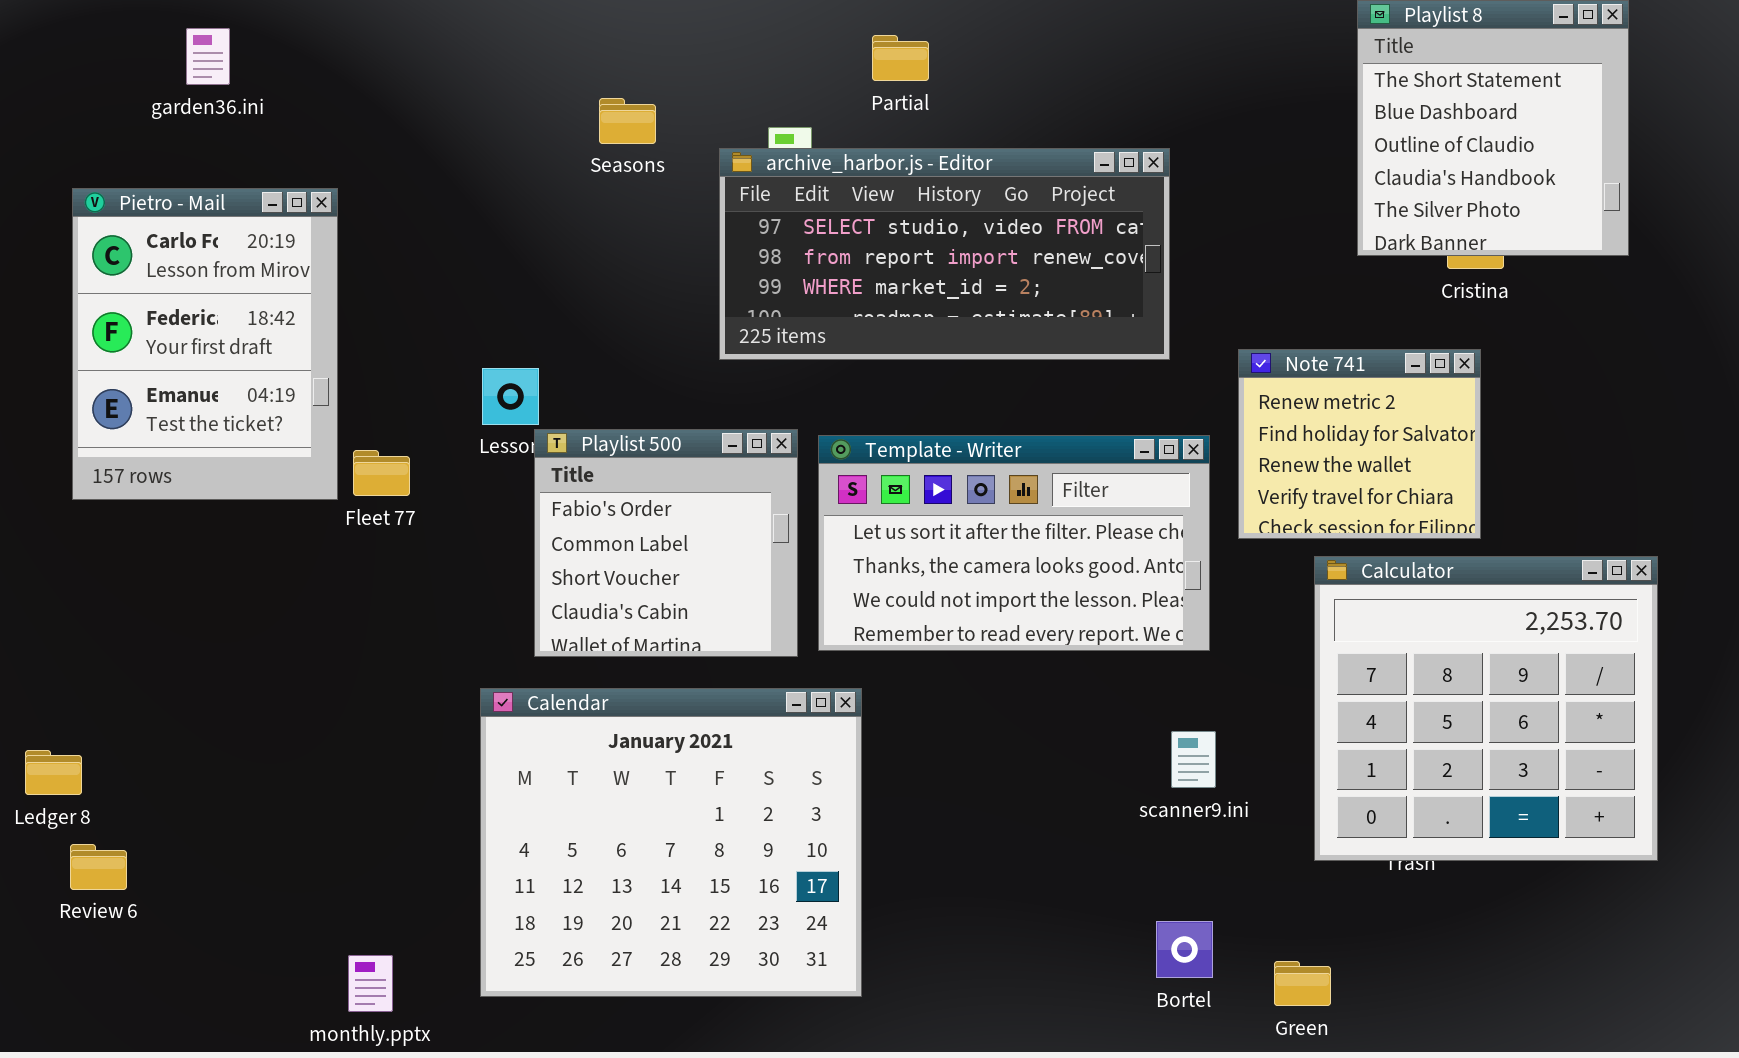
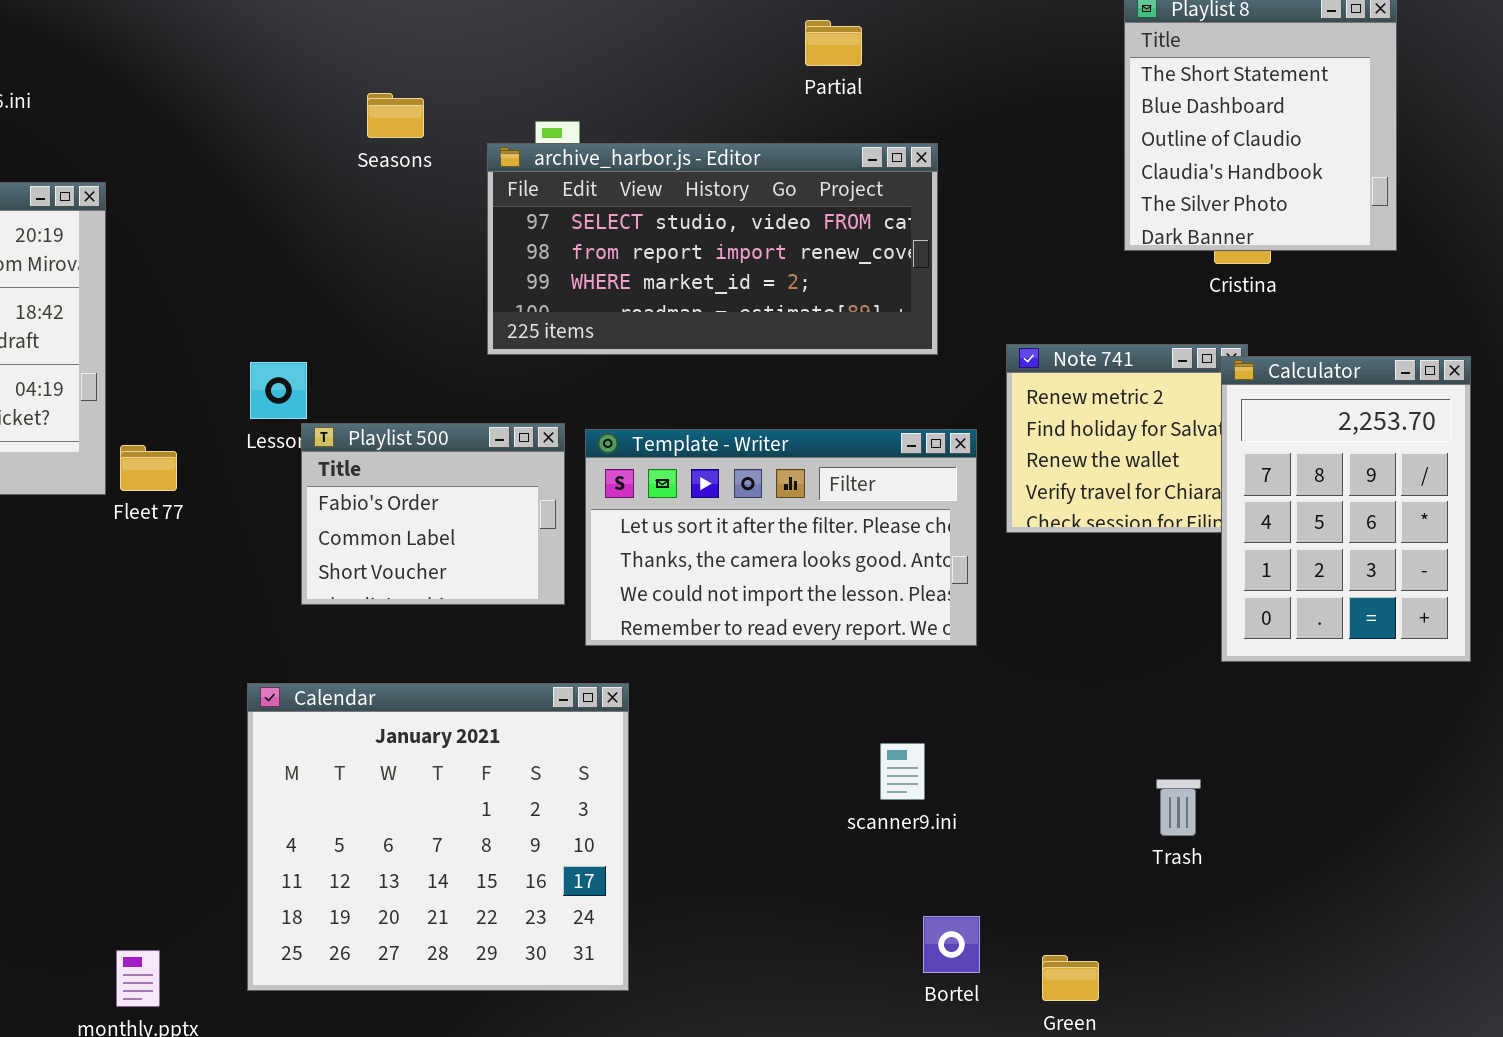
Partial: [872,35,929,81] -> [805,20,862,66], moved
Playlist 500: [534,429,798,657] -> [301,423,565,605], resized
Calculator: [1314,556,1658,861] -> [1221,356,1471,662], moved, resized
scanner9.ini: [1171,731,1216,788] -> [880,743,925,800], moved

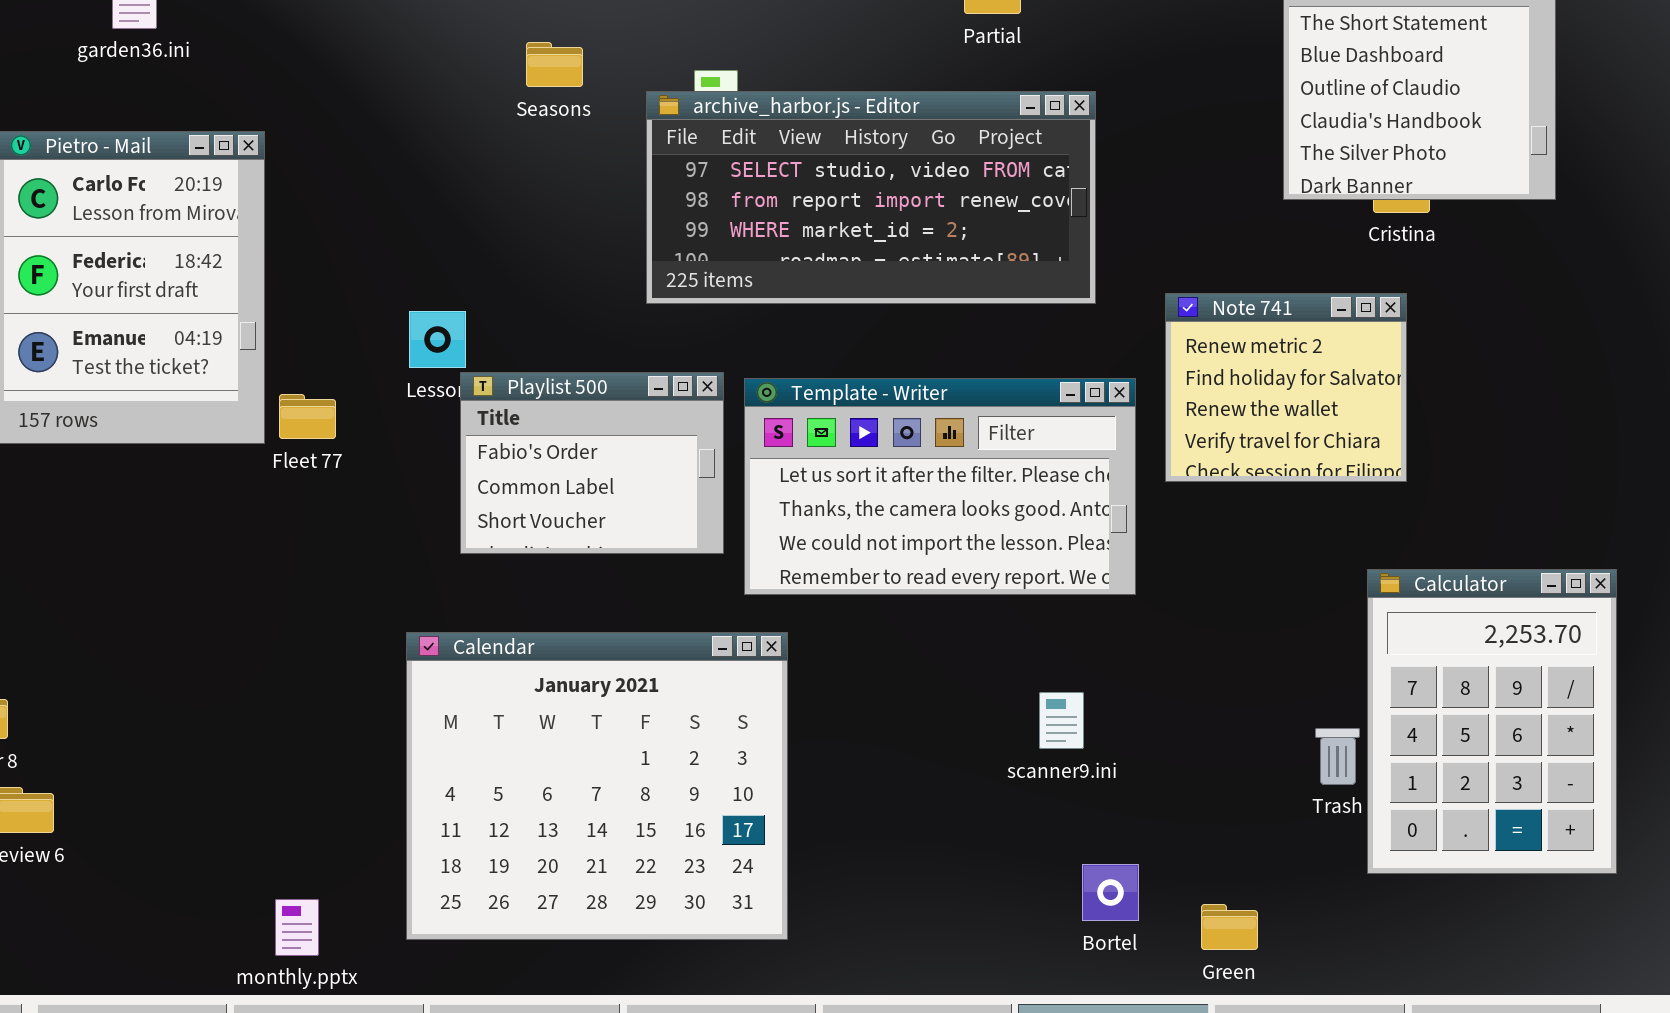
Calculator: [1221,356,1471,662] -> [1367,569,1617,874], moved

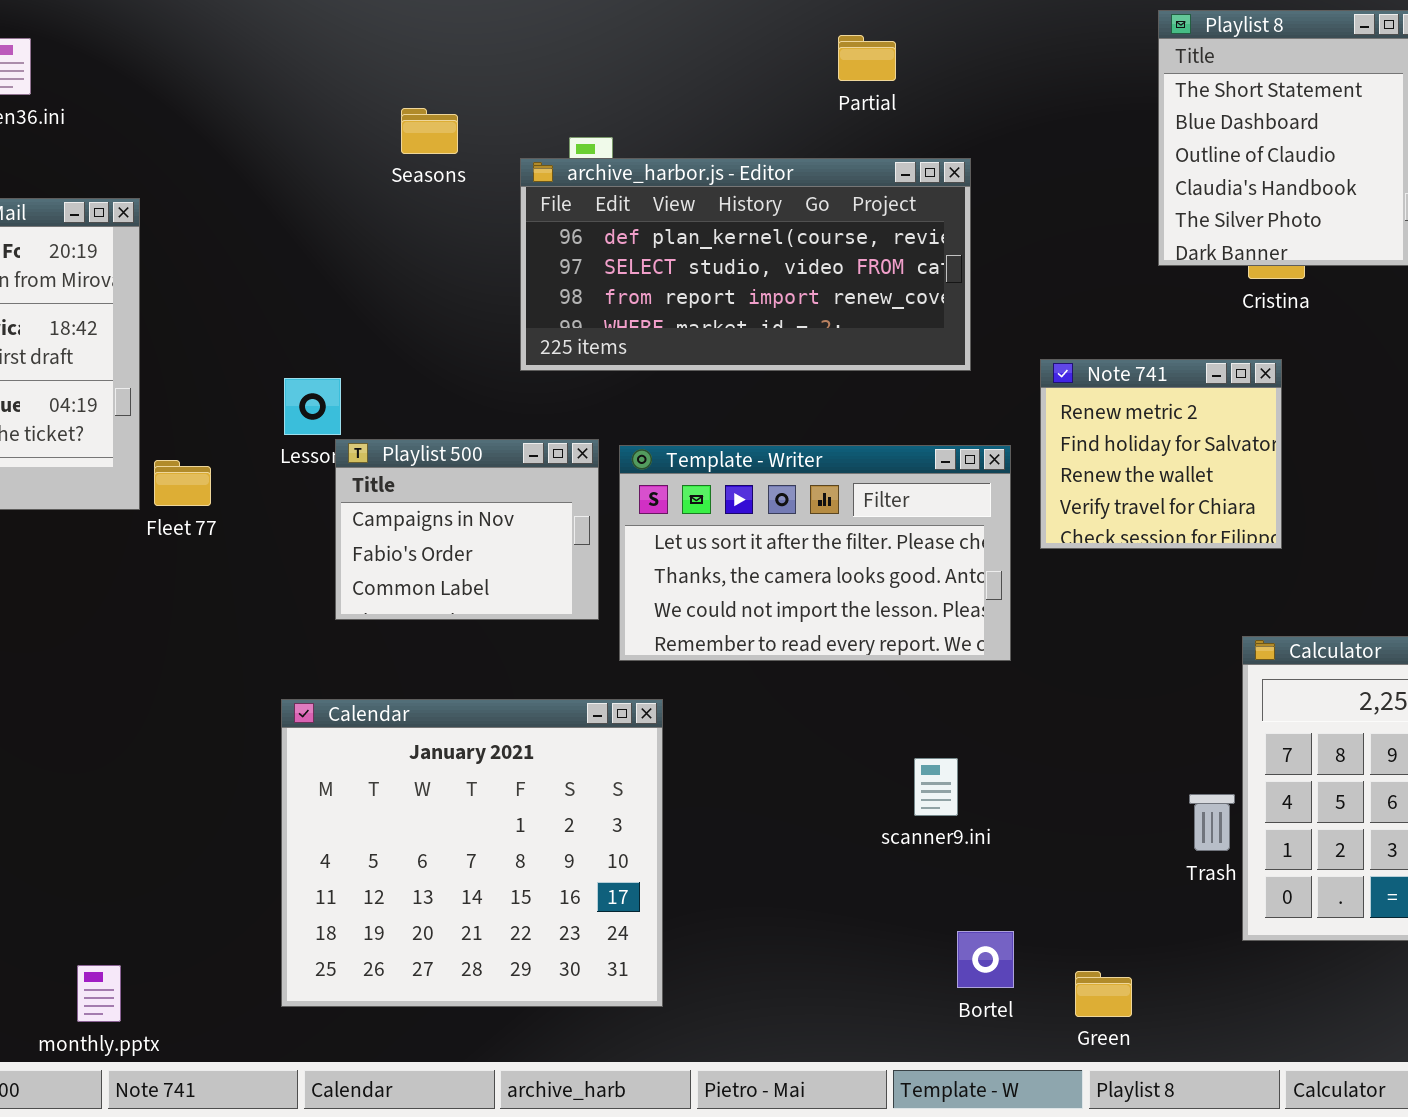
archive_harbor.js - Editor: [646,91,1096,304] -> [520,158,971,371], scrolled up 1 row
Playlist 500: [460,372,724,554] -> [335,439,599,620], scrolled up 1 row
monthly.pptx: [275,899,319,956] -> [77,965,121,1022], moved

